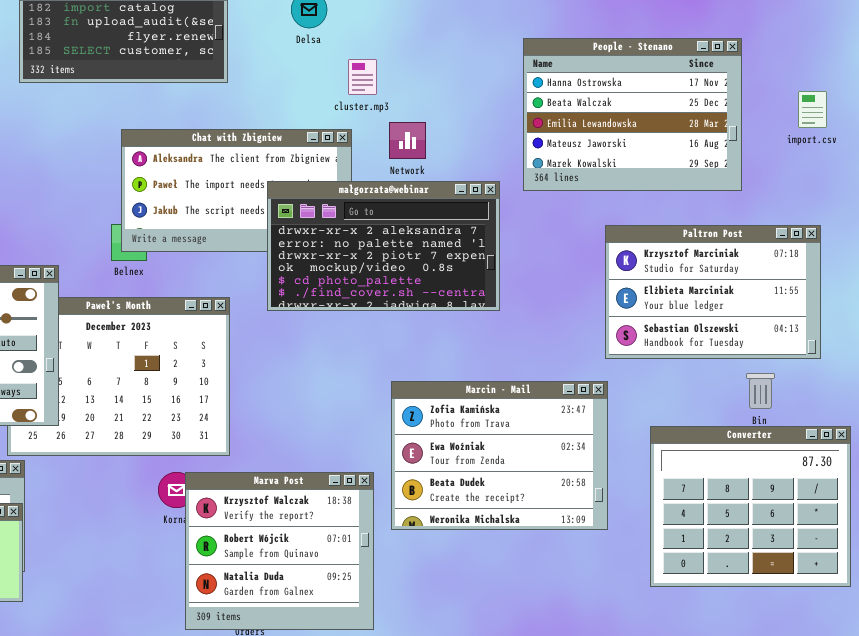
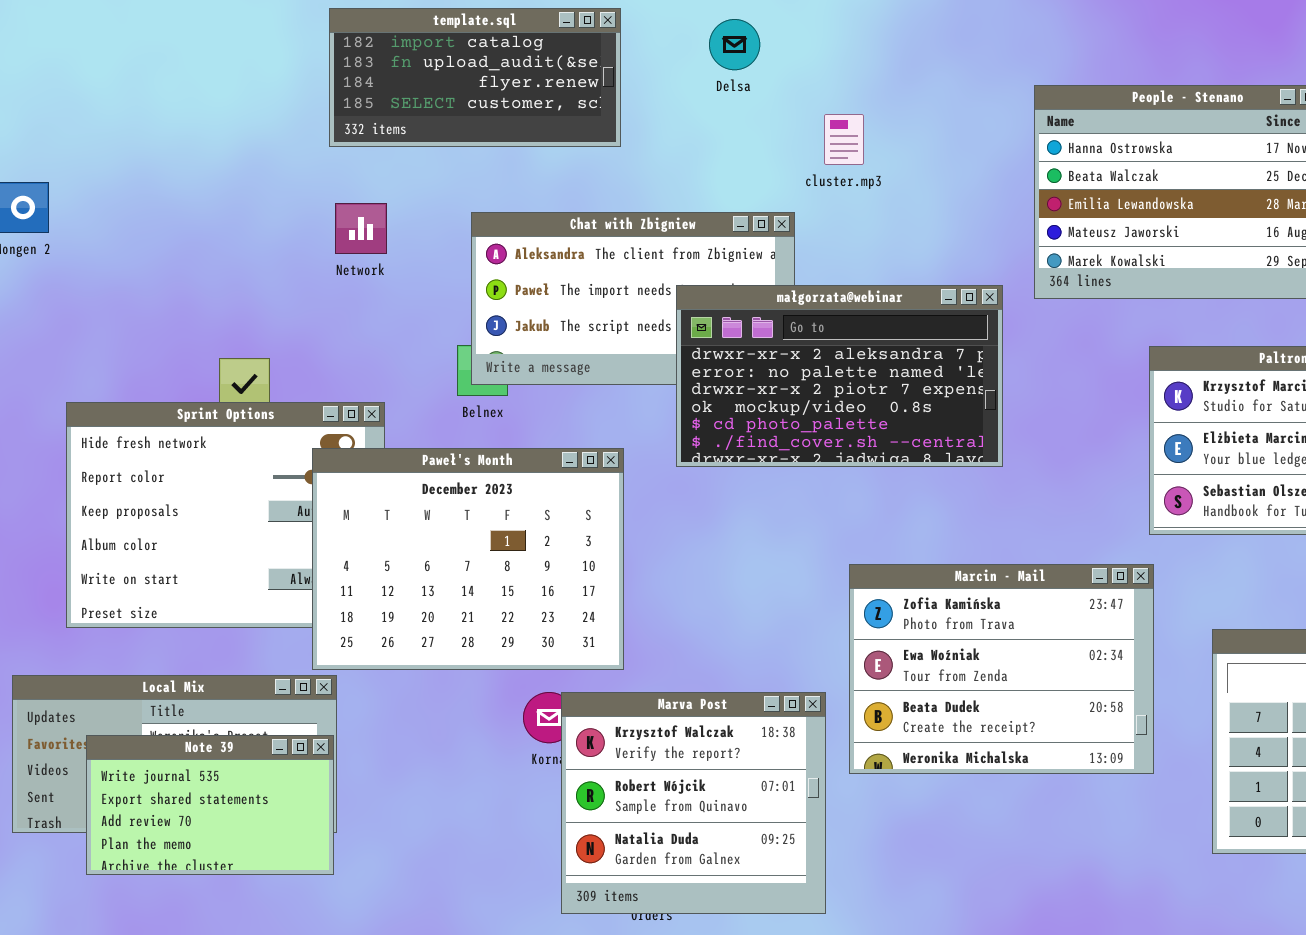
cluster.mp3: [348,59,377,95] -> [824,114,864,165], moved
Network: [389,122,426,159] -> [335,203,387,254], moved
Paweł's Month: [7,297,230,456] -> [312,448,624,670], raised

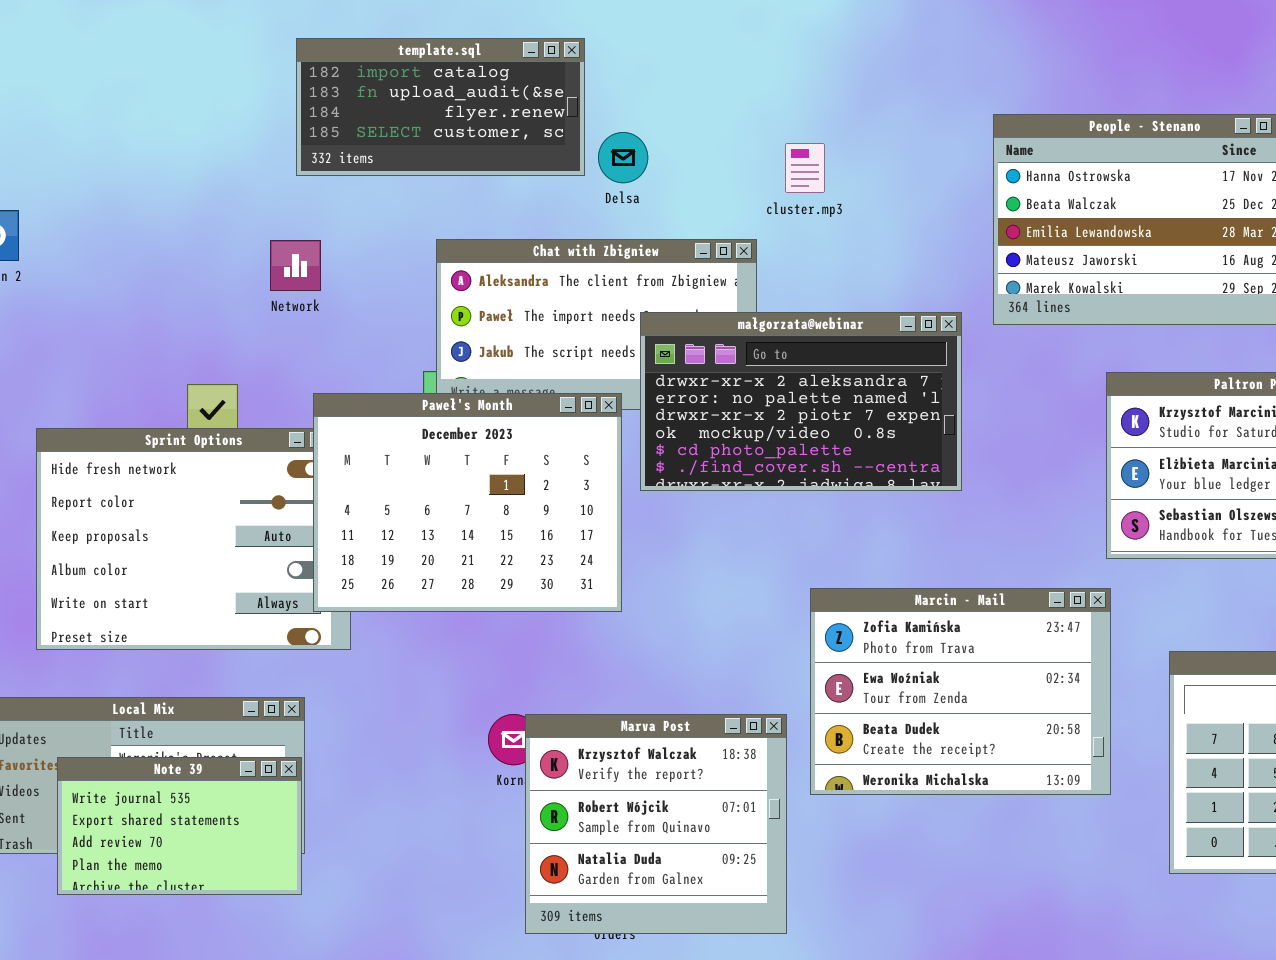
Delsa: [709,19,760,70] -> [598,132,648,183], moved
Network: [335,203,387,254] -> [270,240,321,291], moved
Paweł's Month: [312,448,624,670] -> [313,393,622,612], moved

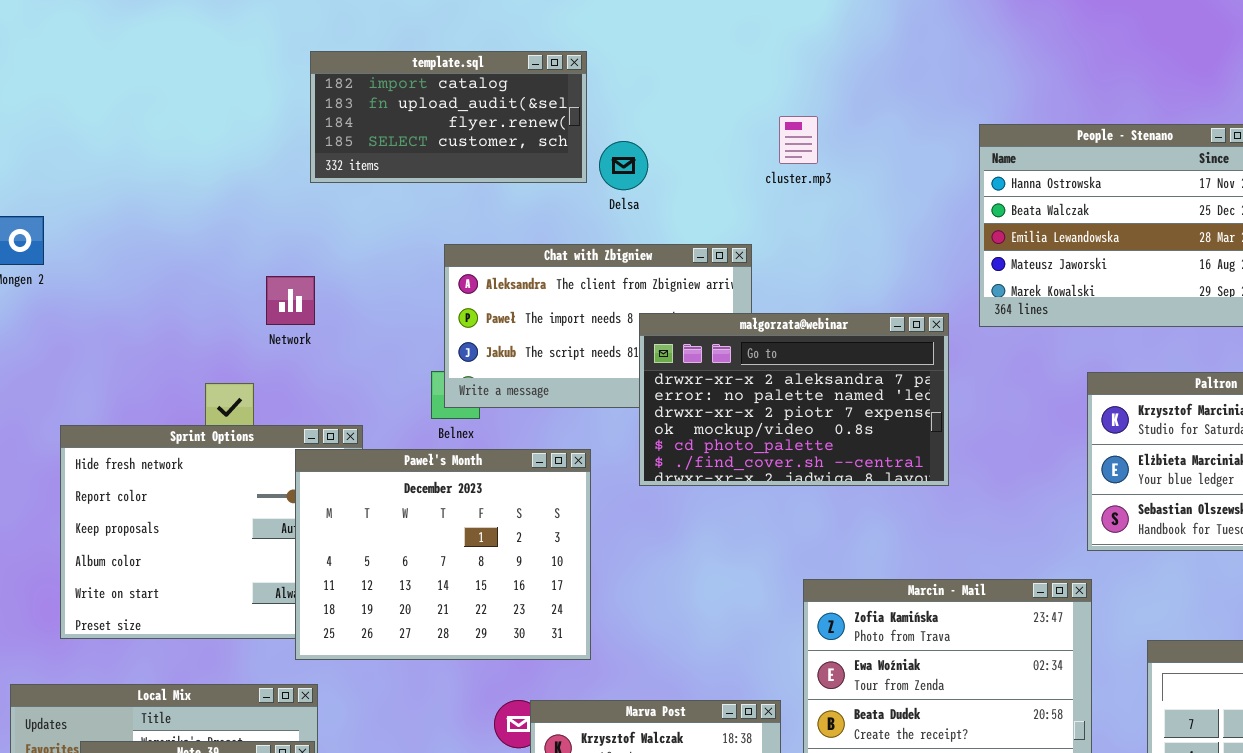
cluster.mp3: [785,143,825,193] -> [779,116,818,164], moved
Network: [270,240,321,291] -> [266,276,315,325], moved
Paweł's Month: [313,393,622,612] -> [295,449,591,660], moved

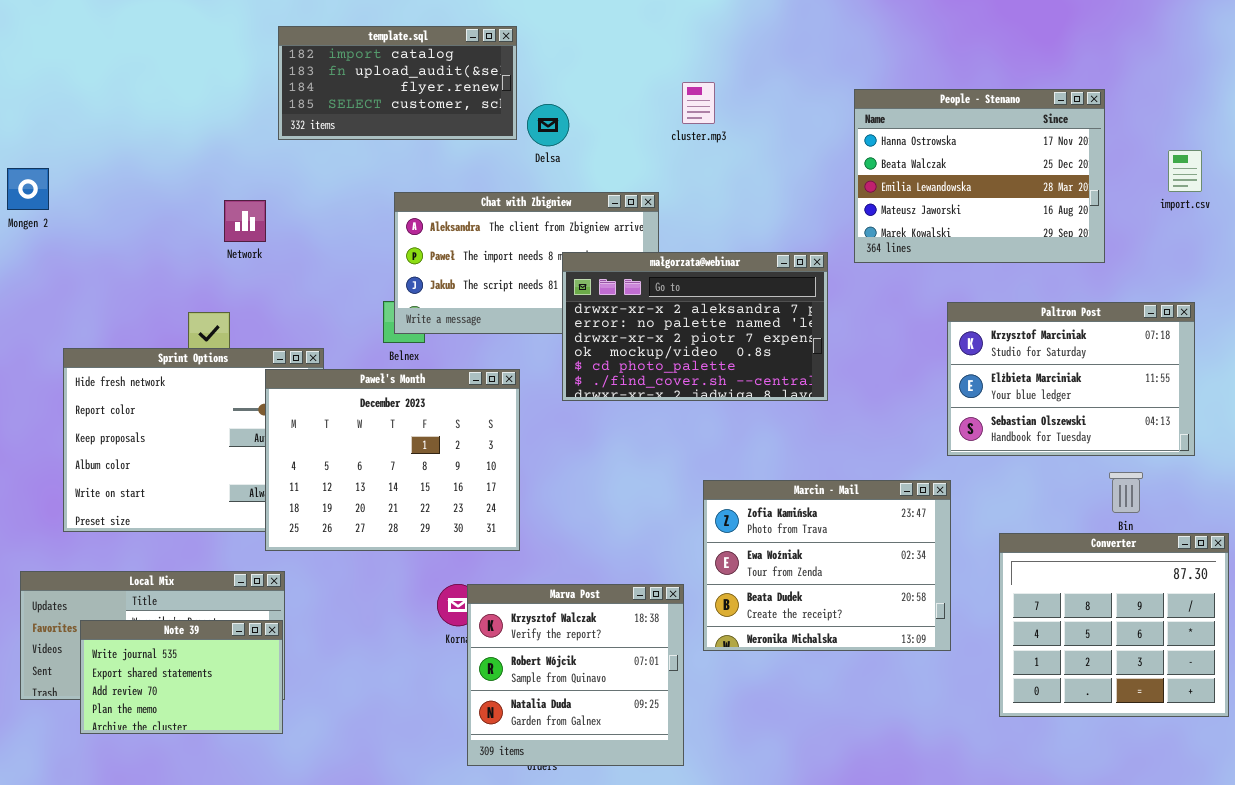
Network: [266,276,315,325] -> [224,200,266,242], moved

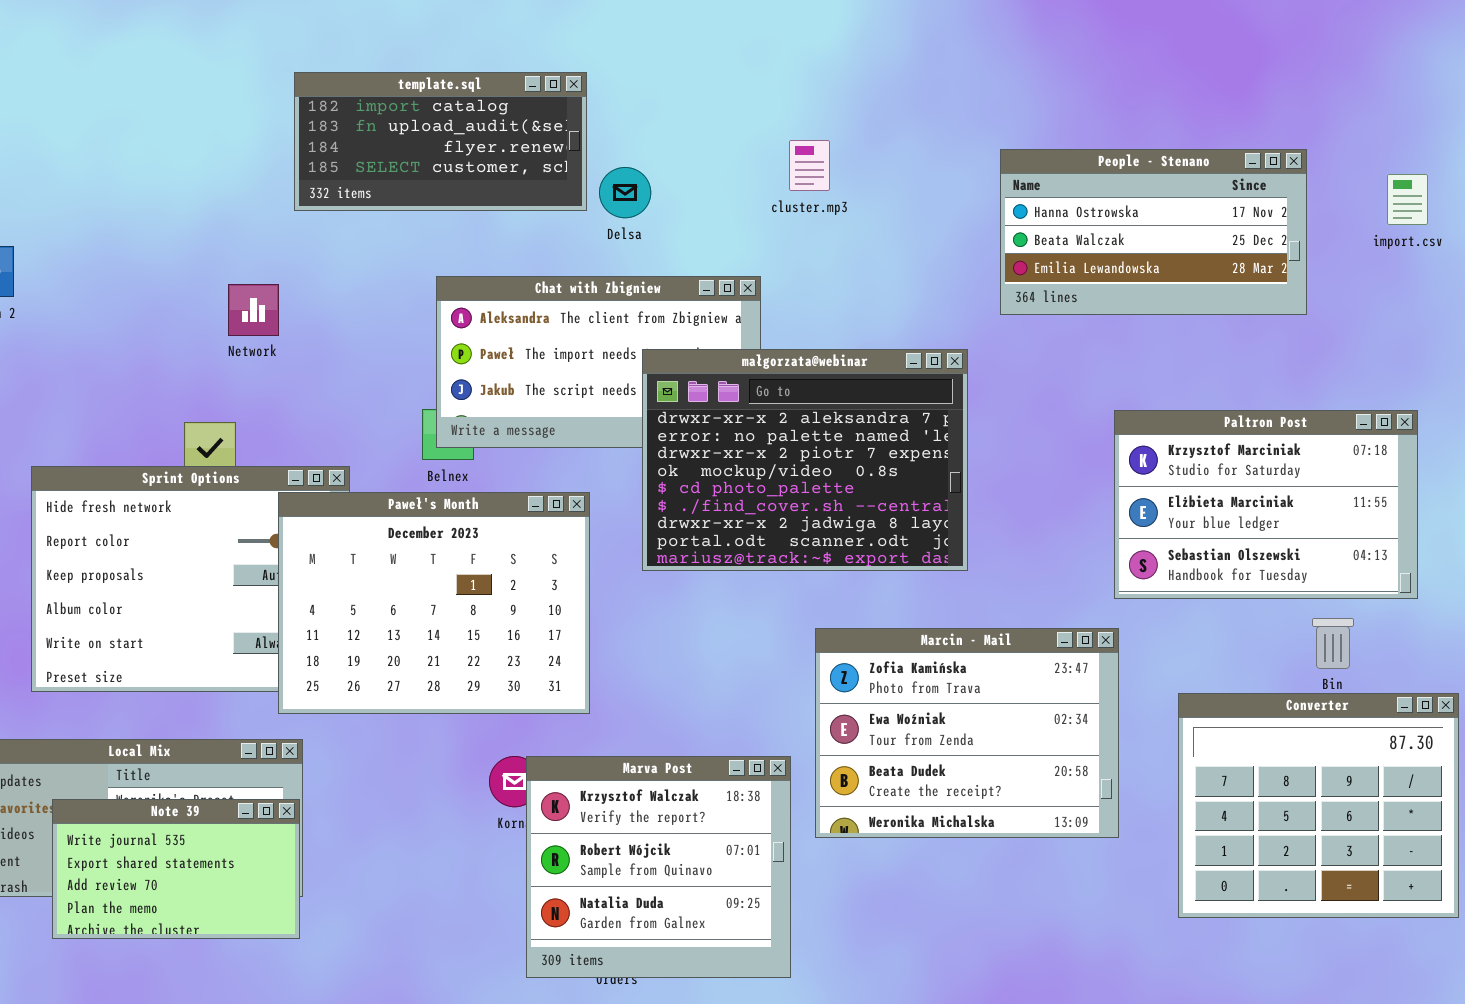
People - Stenano: [854,89,1105,263] -> [1000,149,1307,315], resized
import.csv: [1168,150,1202,192] -> [1387,174,1428,225], moved
małgorzata@webinar: [562,252,828,401] -> [642,349,968,571], resized

